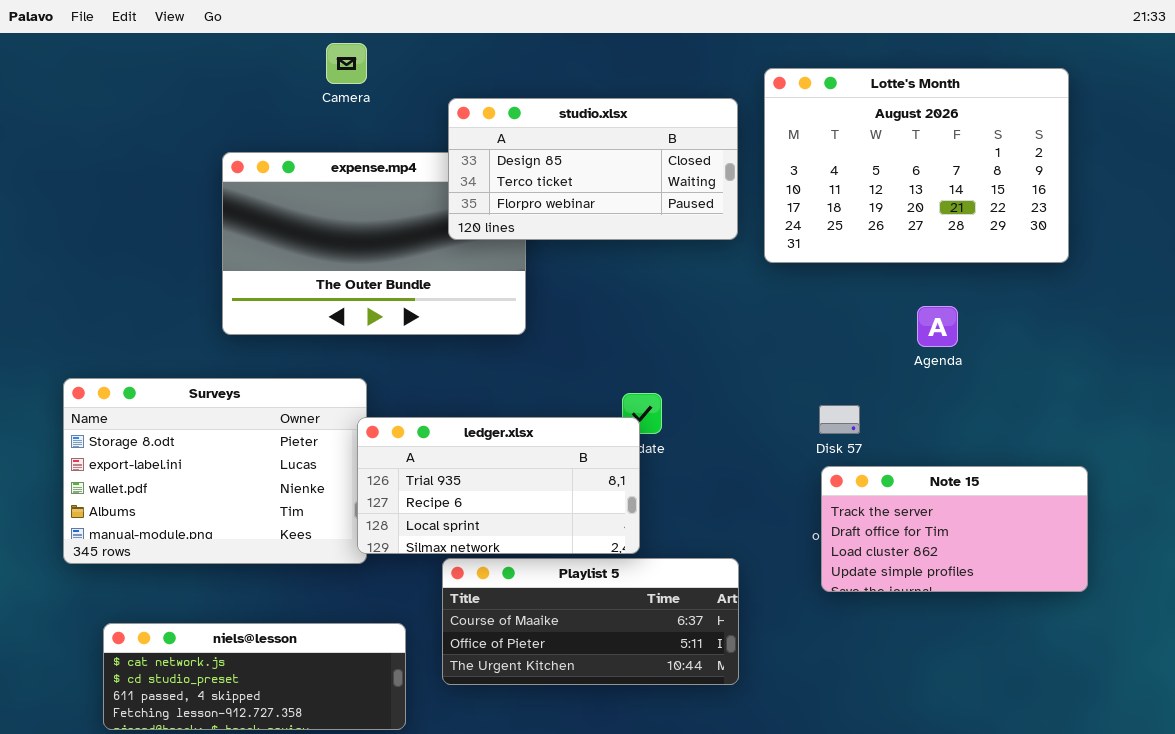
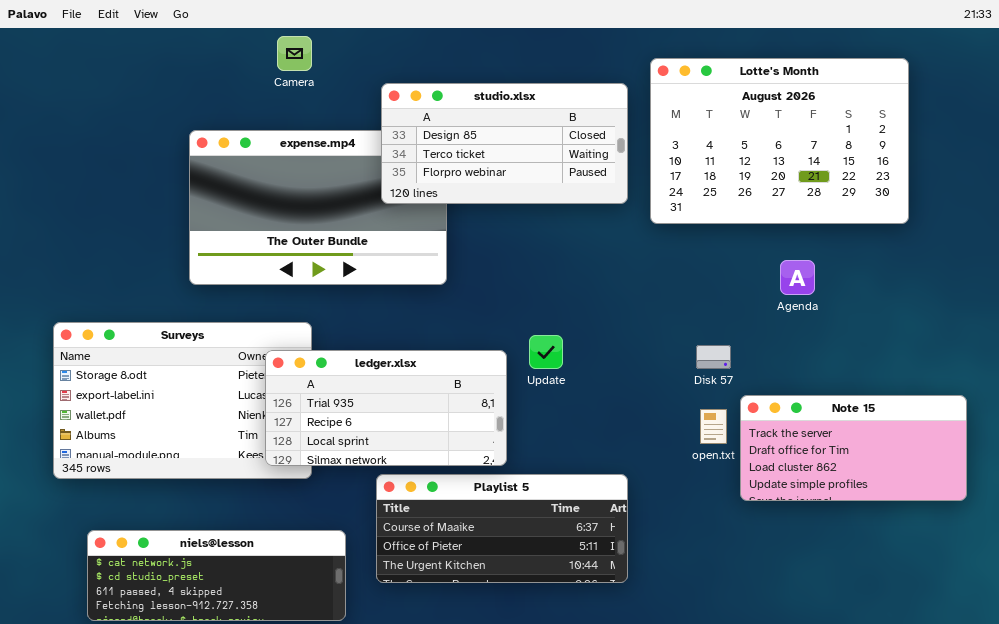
ledger.xlsx: [357,417,640,554] -> [265,350,507,466], moved
Note 15: [821,466,1088,592] -> [740,395,967,501], moved

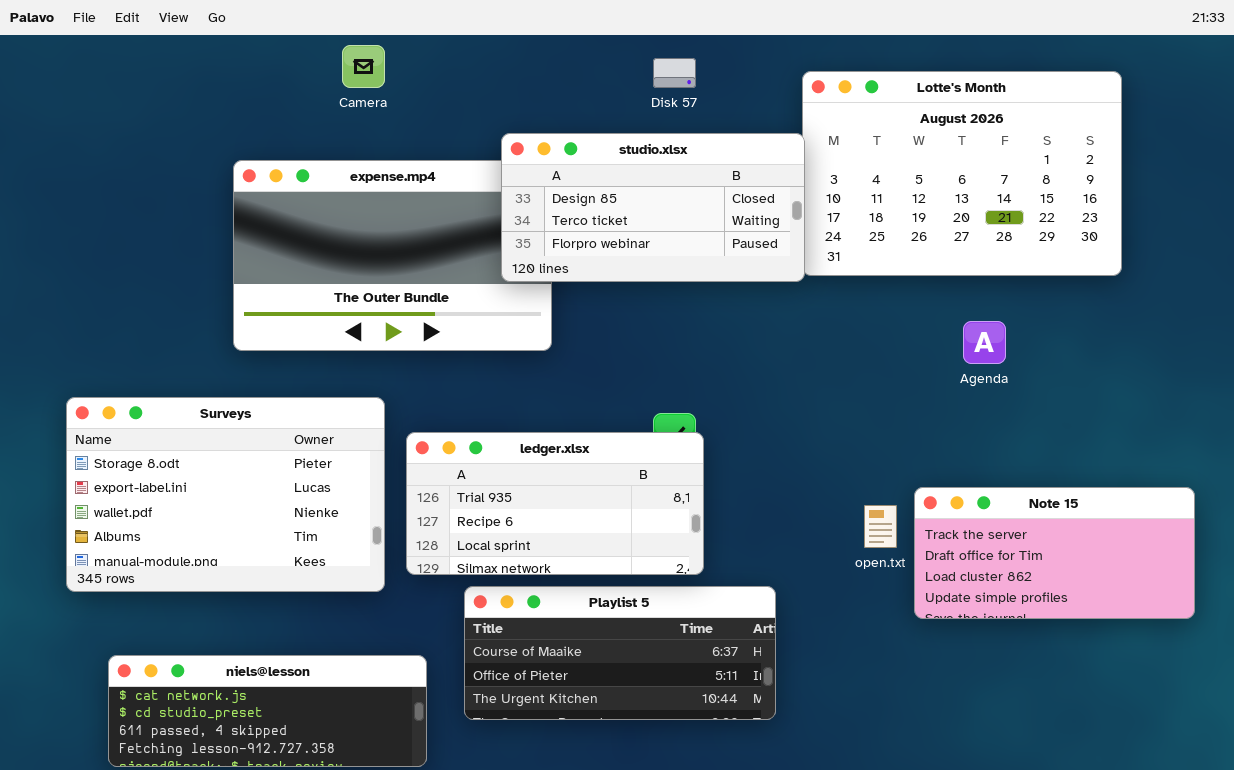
studio.xlsx: [381,83,628,204] -> [501,133,805,282], moved
Disk 57: [696,345,731,369] -> [653,58,696,88], moved
ledger.xlsx: [265,350,507,466] -> [406,432,704,575], moved

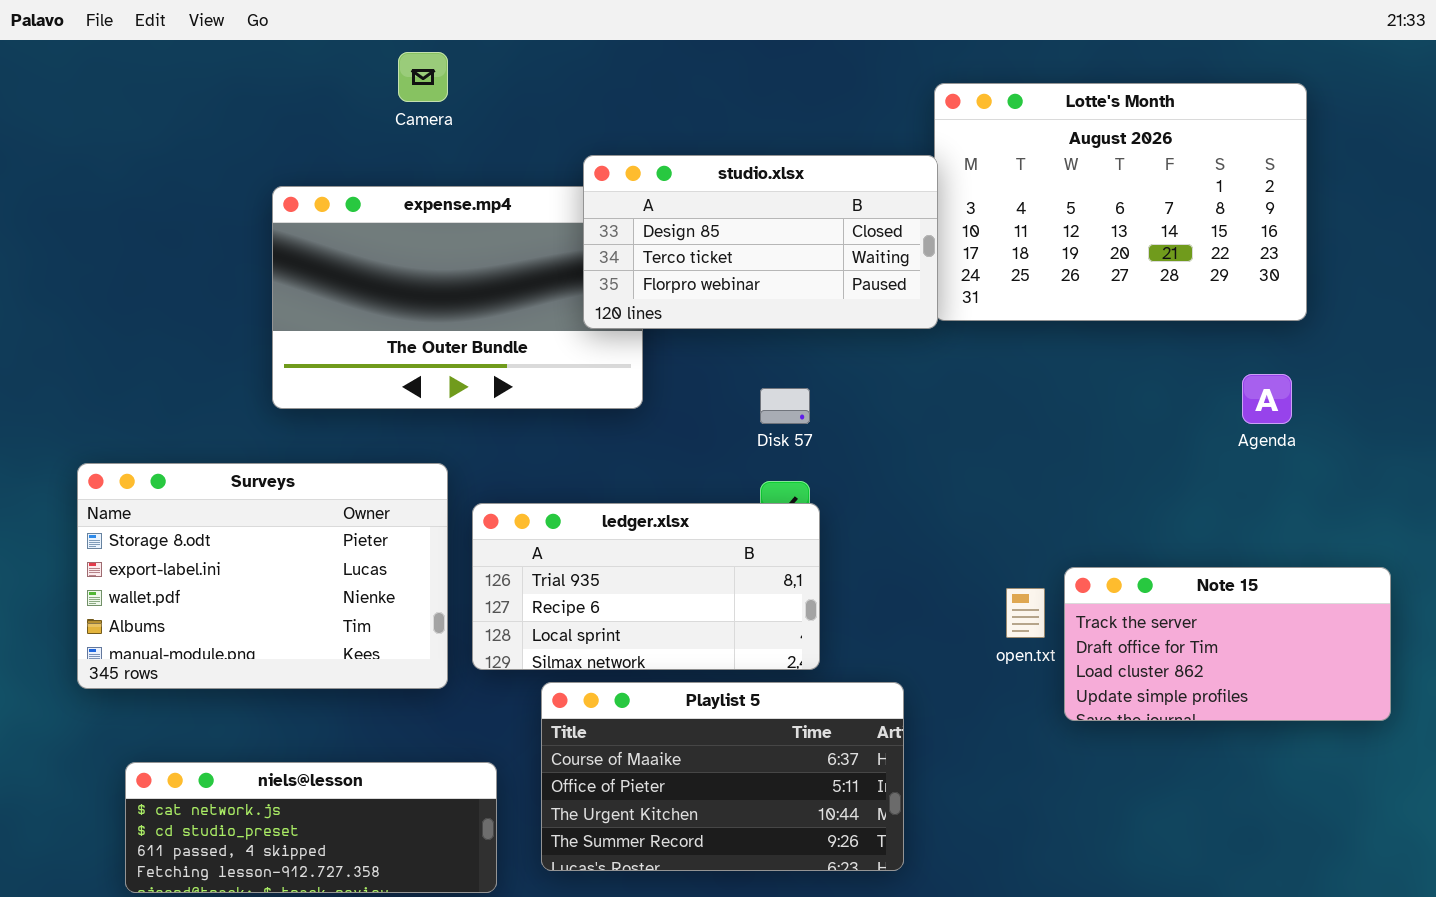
Disk 57: [653,58,696,88] -> [760,388,810,424], moved
Agenda: [963,321,1006,364] -> [1242,374,1292,424], moved
Playlist 5: [464,586,776,720] -> [541,682,904,871], resized

